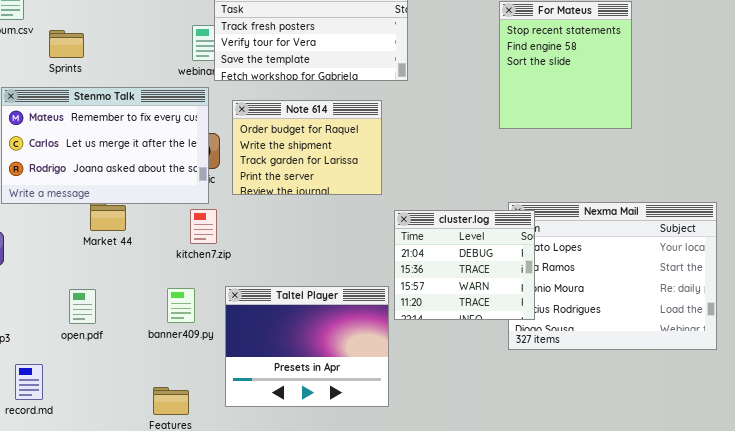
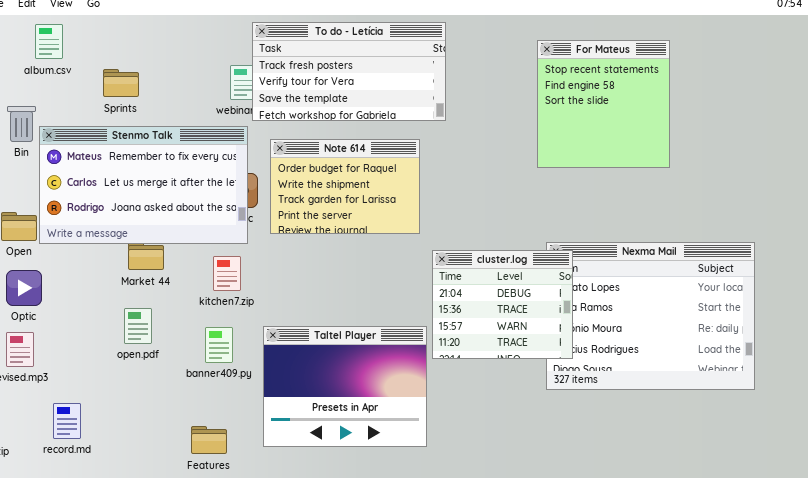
Sprints: [49,30,84,58] -> [103,69,139,97], moved
kitchen7.zip: [190,209,217,244] -> [213,256,241,291], moved
open.pdf: [69,289,96,324] -> [124,308,152,344], moved

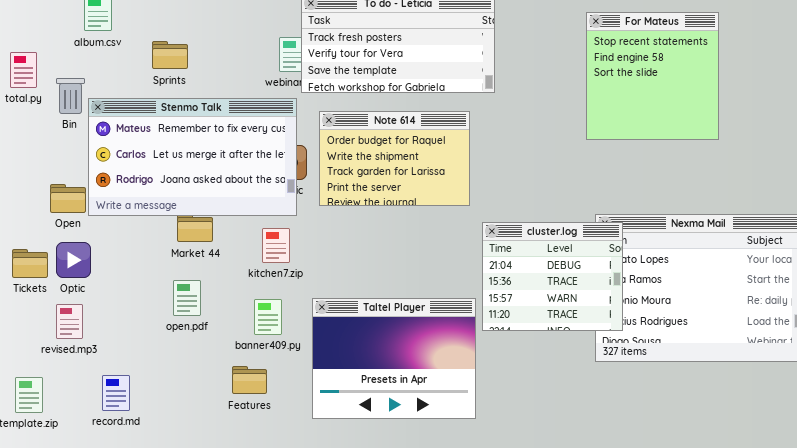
Features: [191,426,227,454] -> [232,366,267,394], moved

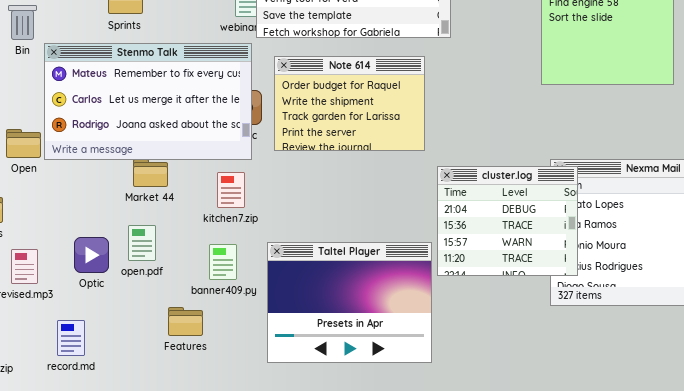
Bin: [56,78,85,114] -> [8,5,37,40], moved
Optic: [56,242,91,278] -> [74,237,109,273], moved
Features: [232,366,267,394] -> [168,307,203,336], moved

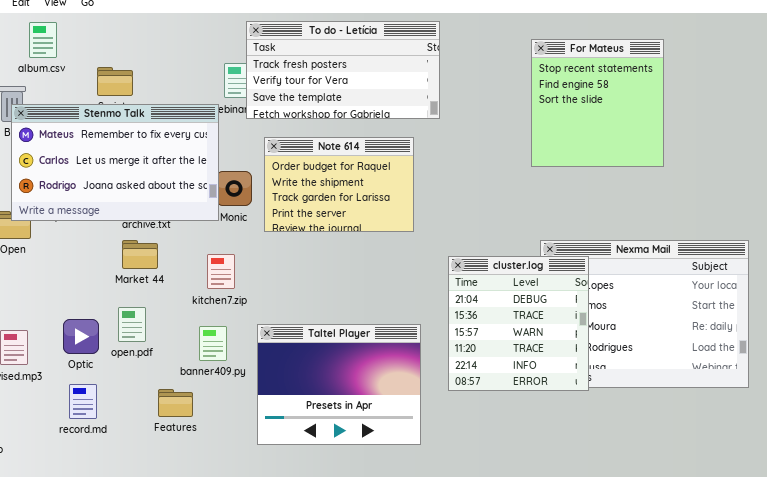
Stenmo Talk: [44,43,252,160] -> [11,104,219,221], moved
cluster.log: [437,166,578,276] -> [448,256,589,391], moved, resized
record.md: [57,320,85,356] -> [69,384,97,419], moved

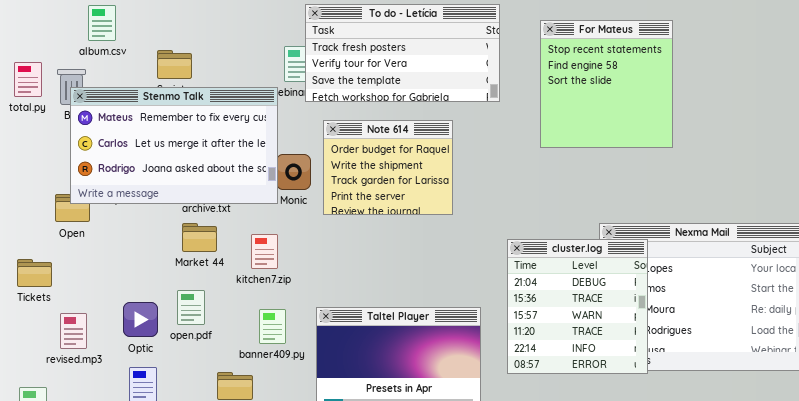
For Mateus: [531,39,664,167] -> [540,20,673,148], moved
Note 614: [264,137,414,232] -> [323,120,453,215], resized
kitchen7.zip: [207,254,235,289] -> [251,234,278,269], moved

